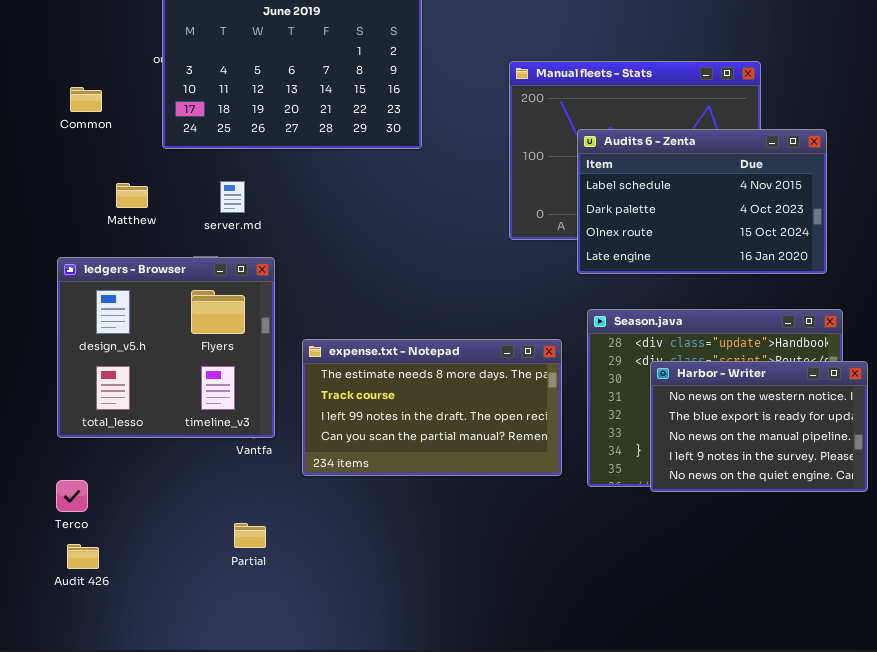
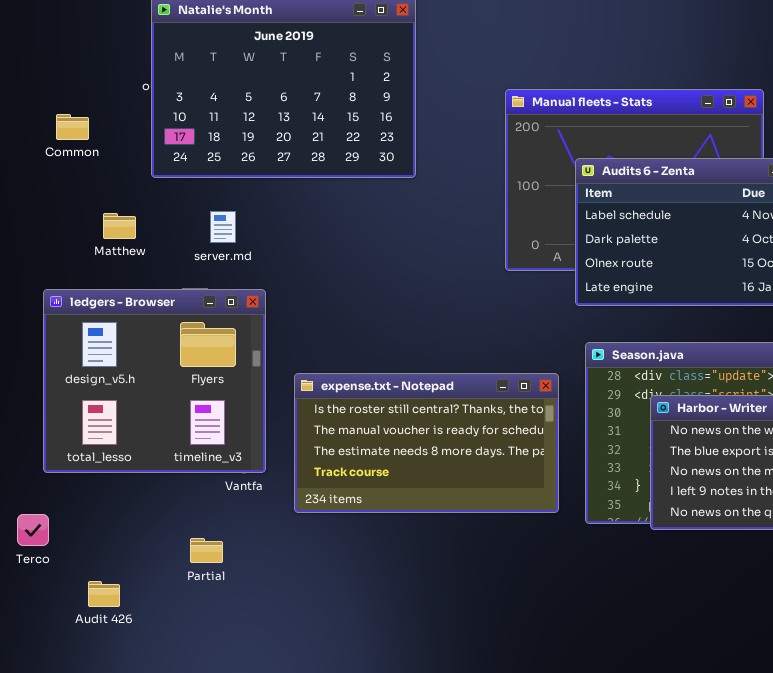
expense.txt - Notepad: [302,339,562,476] -> [294,373,559,513], scrolled up 2 rows
Terco: [56,480,88,512] -> [17,514,49,546], moved
Partial: [234,523,266,548] -> [190,538,223,563], moved
Audit 426: [67,544,99,569] -> [88,581,120,607], moved

